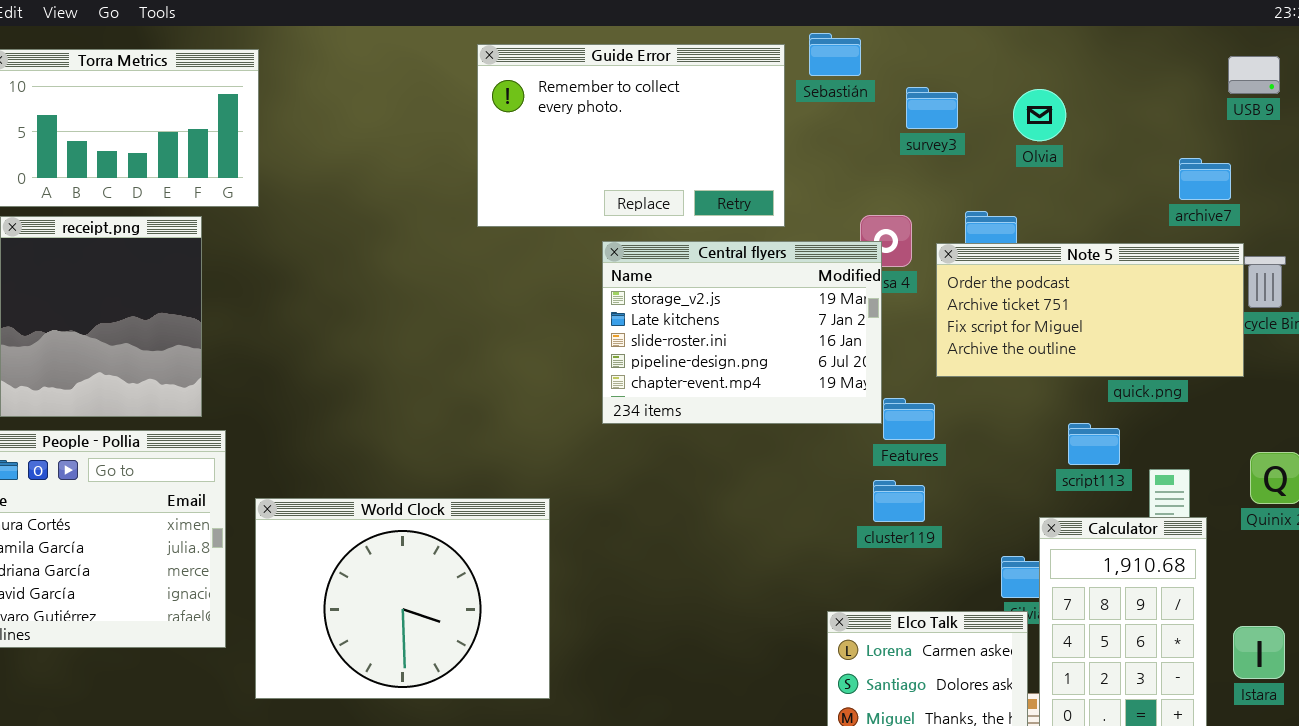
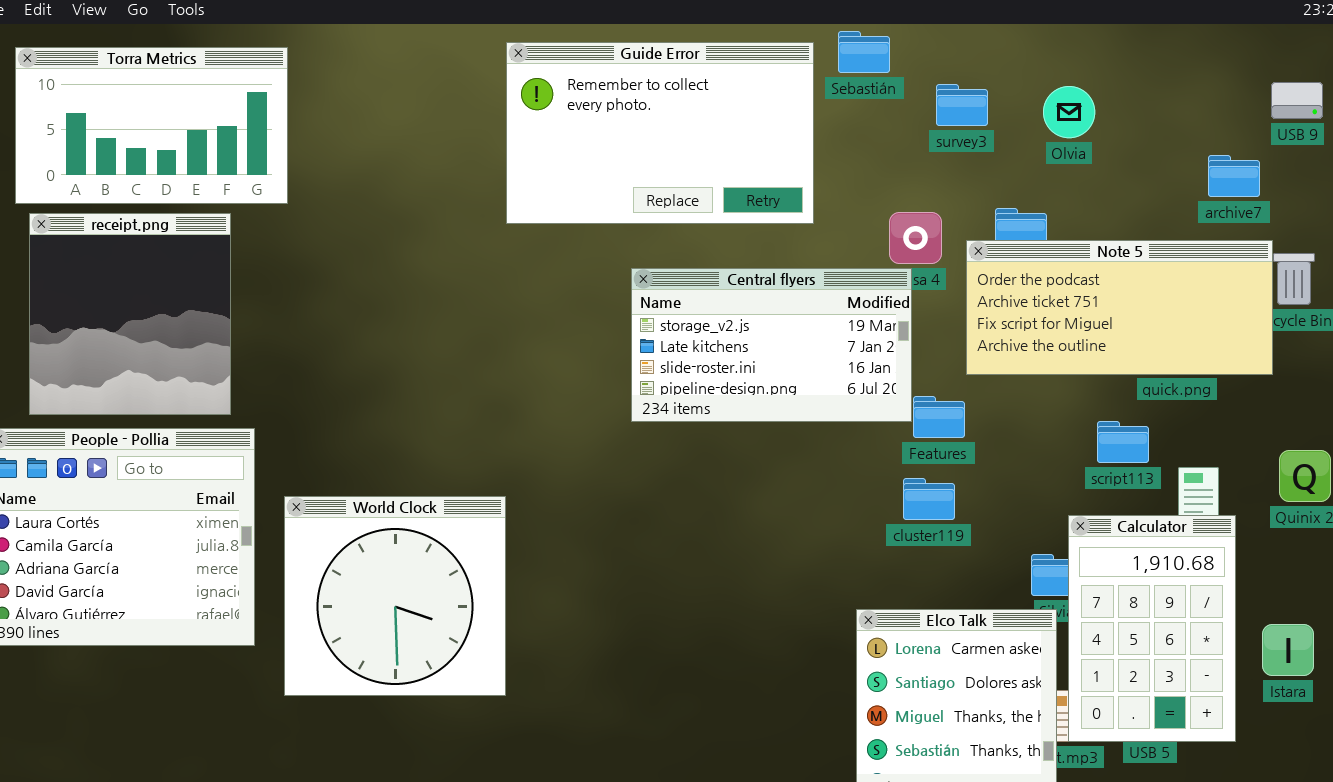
USB 9: [1228,56,1280,94] -> [1271,82,1323,119], moved
Central flyers: [602,241,882,424] -> [631,268,912,422], resized
World Clock: [255,498,550,699] -> [284,496,506,696], resized

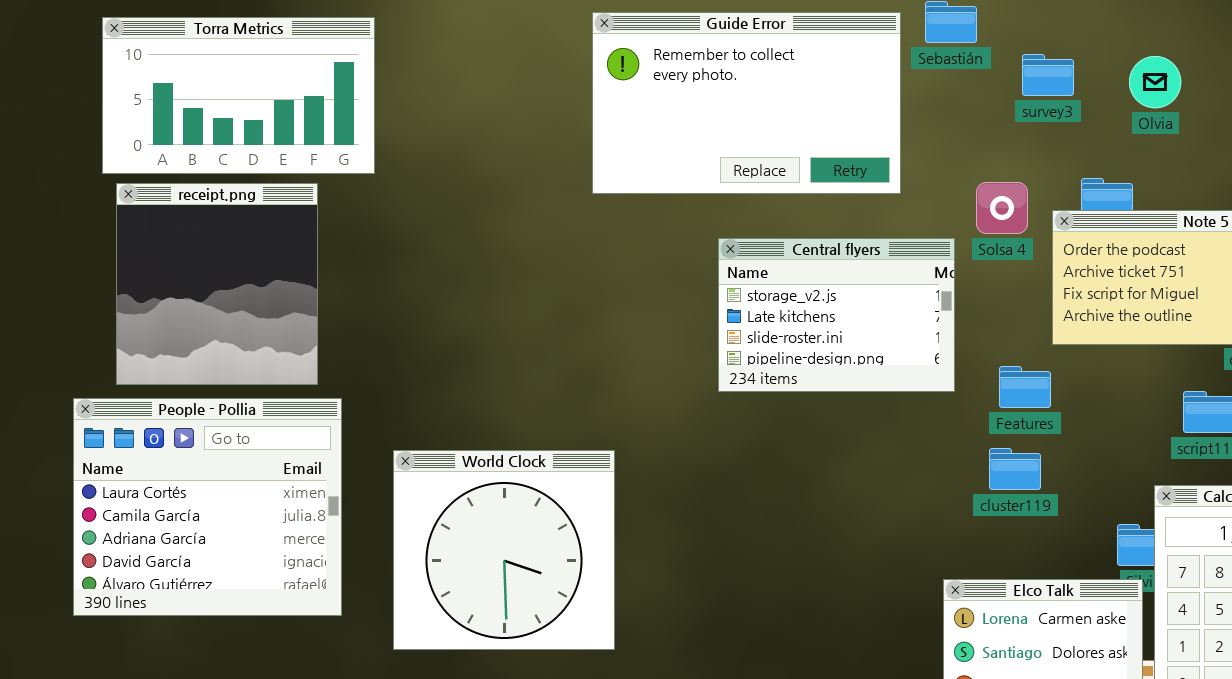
Central flyers: [631,268,912,422] -> [718,238,955,392], resized
World Clock: [284,496,506,696] -> [393,450,615,650], moved

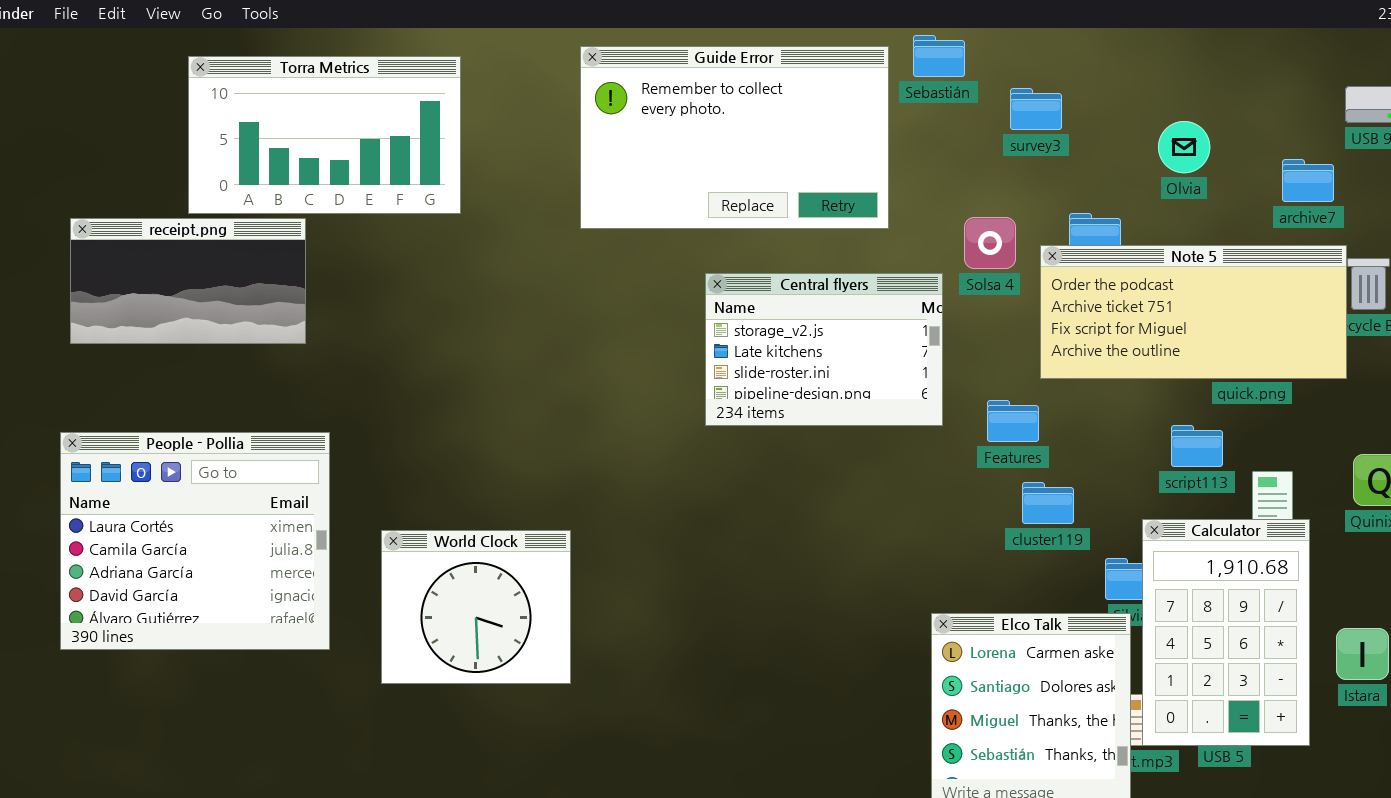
Torra Metrics: [102,17,375,174] -> [188,56,461,214], moved
Olvia: [1129,56,1181,108] -> [1158,121,1210,173], moved
receipt.png: [116,183,318,385] -> [70,218,306,344], resized
cluster119: [989,448,1041,490] -> [1022,482,1074,524], moved
World Clock: [393,450,615,650] -> [381,530,571,684], resized

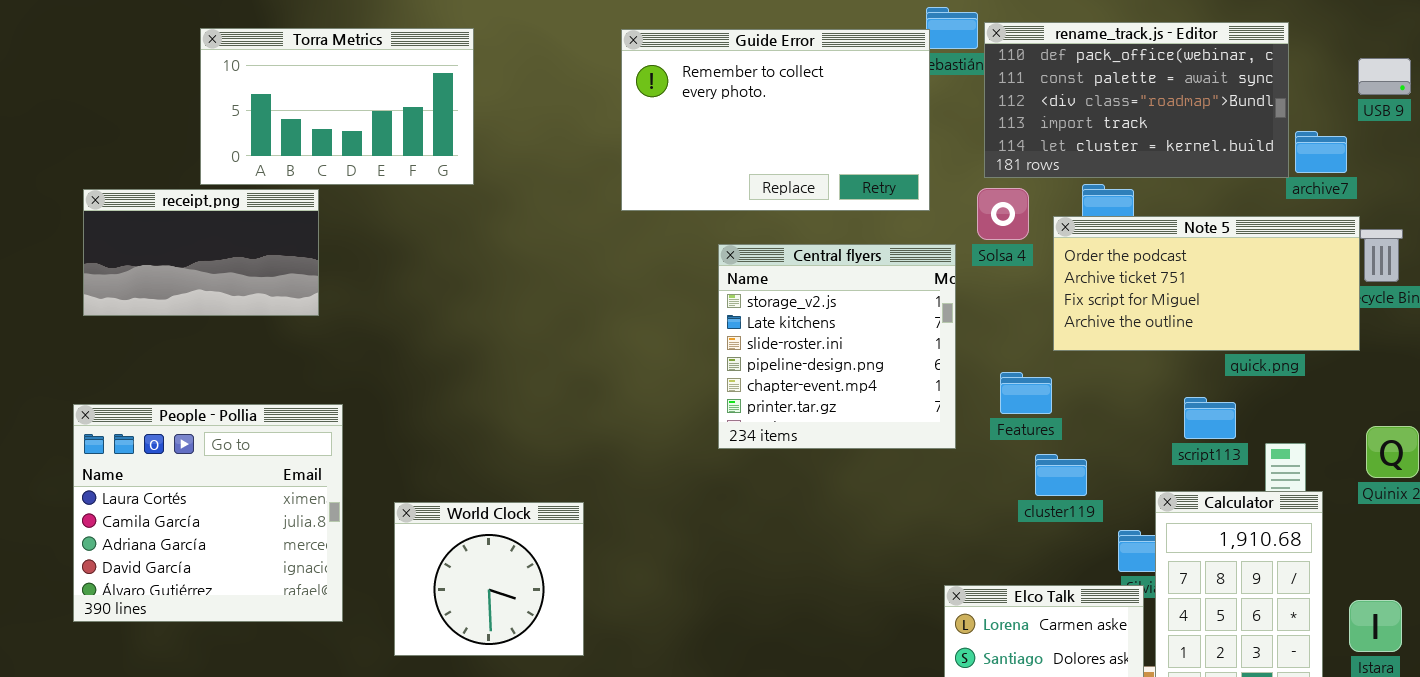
Guide Error: [580,46,889,229] -> [621,29,930,211], moved
rename_track.js - Editor: none -> [984,22,1289,178], opened
Central flyers: [705,273,943,426] -> [718,244,956,449], resized

